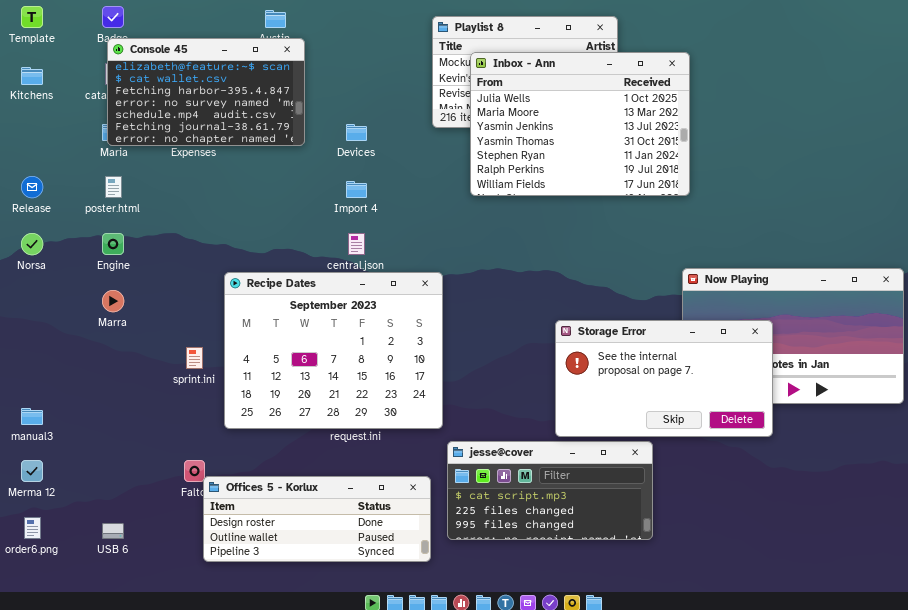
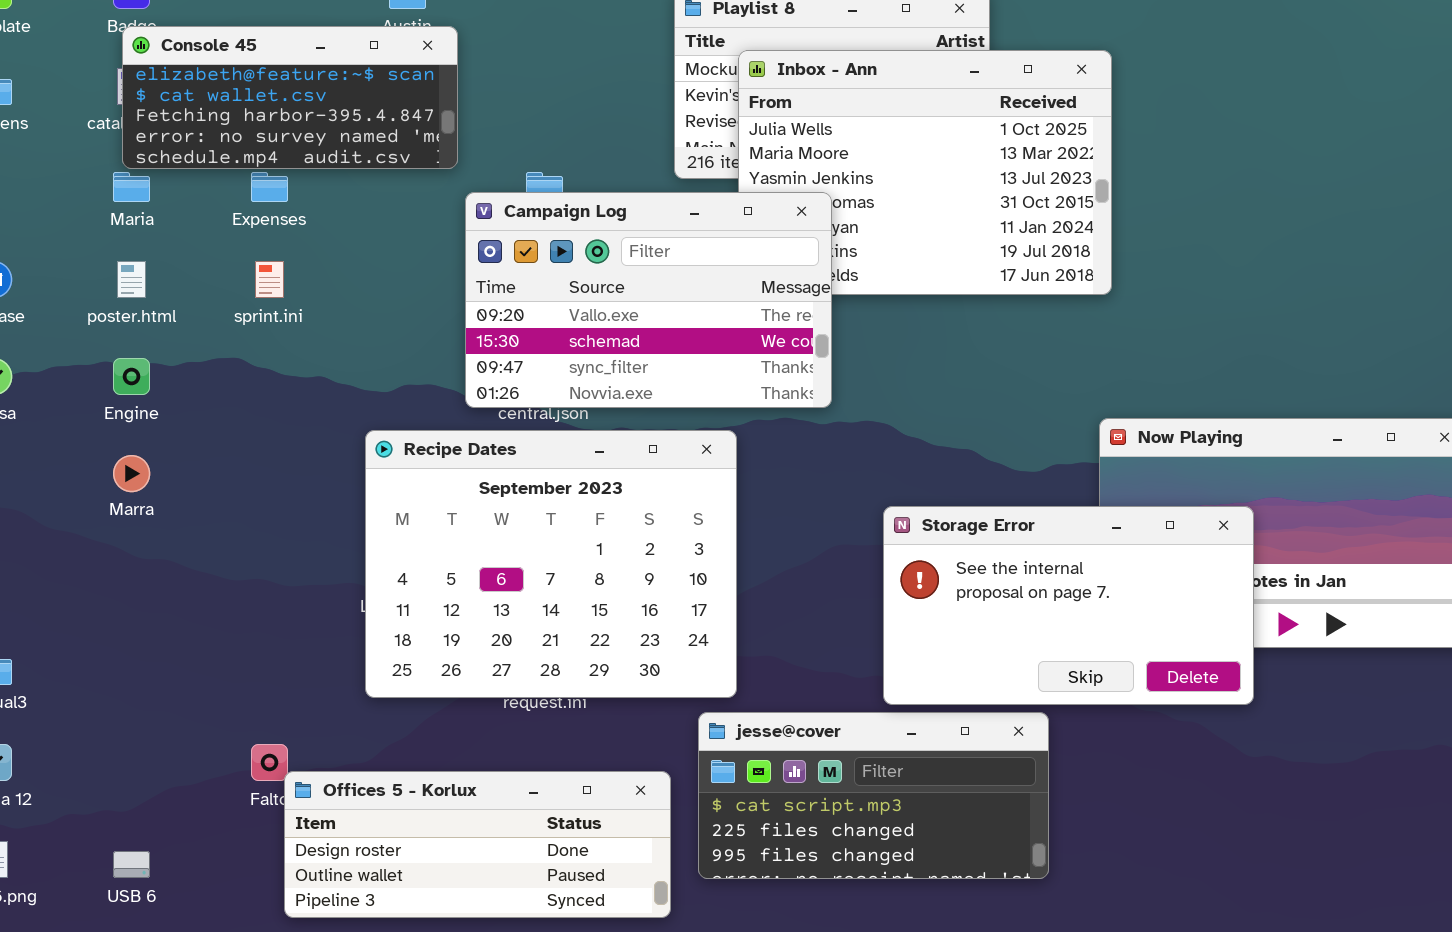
Console 45: [107,38,305,146] -> [122,26,458,169], resized
Campaign Log: none -> [465,192,832,408], opened
Recipe Dates: [224,272,443,429] -> [365,430,737,698], moved
sprint.ini: [186,347,203,369] -> [255,261,284,298], moved

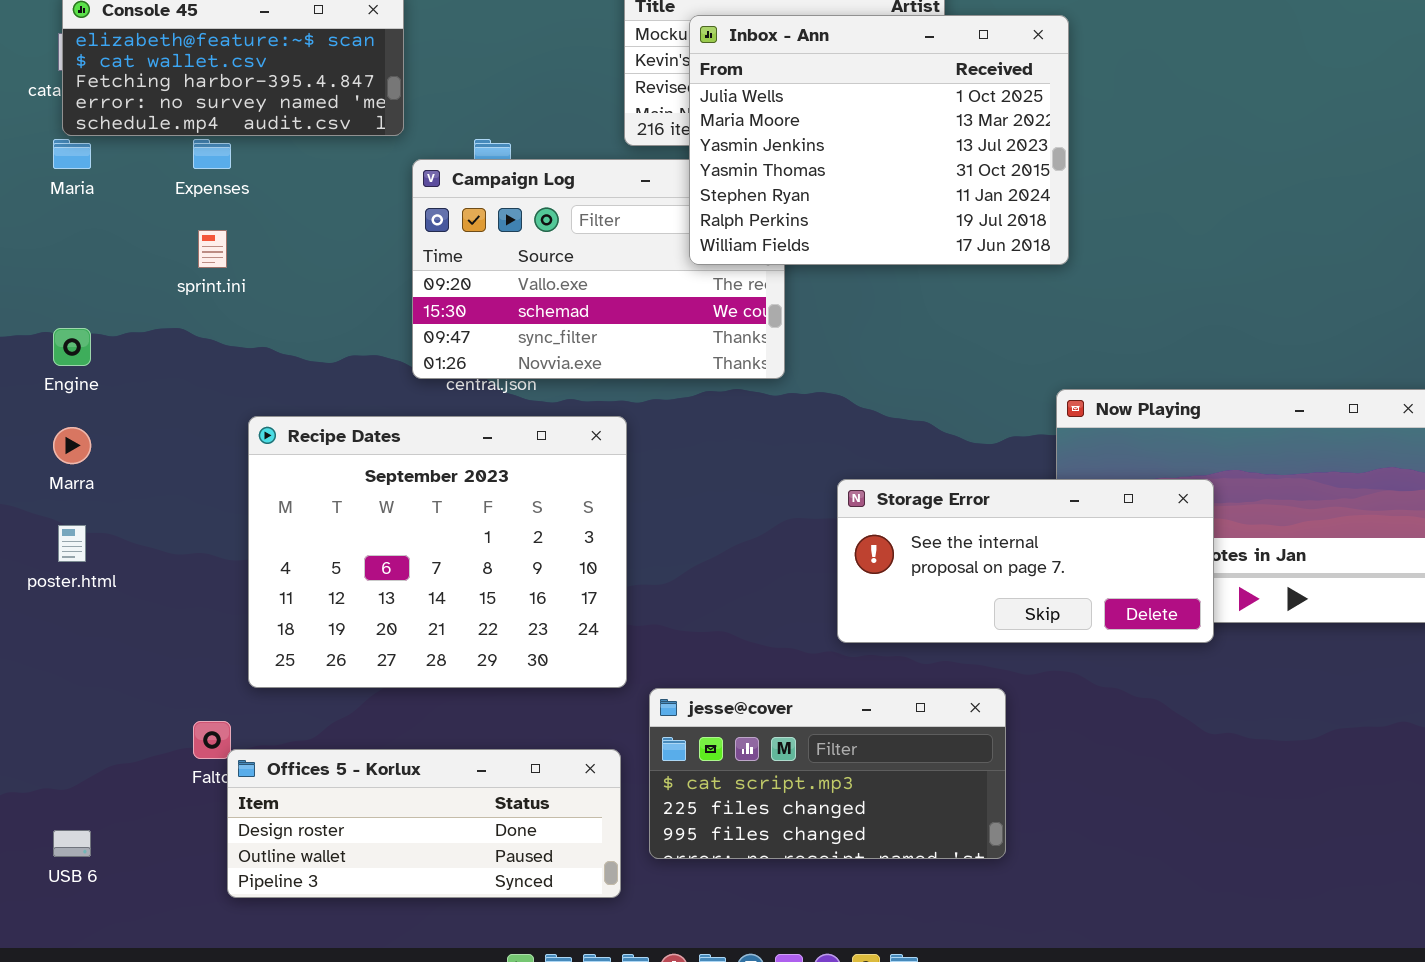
Inbox - Ann: [738,50,1112,295] -> [689,15,1069,265], raised
poster.html: [117,261,146,298] -> [58,525,86,562], moved
Recipe Dates: [365,430,737,698] -> [248,416,627,688], moved
Storage Error: [883,506,1254,705] -> [837,479,1214,643], resized

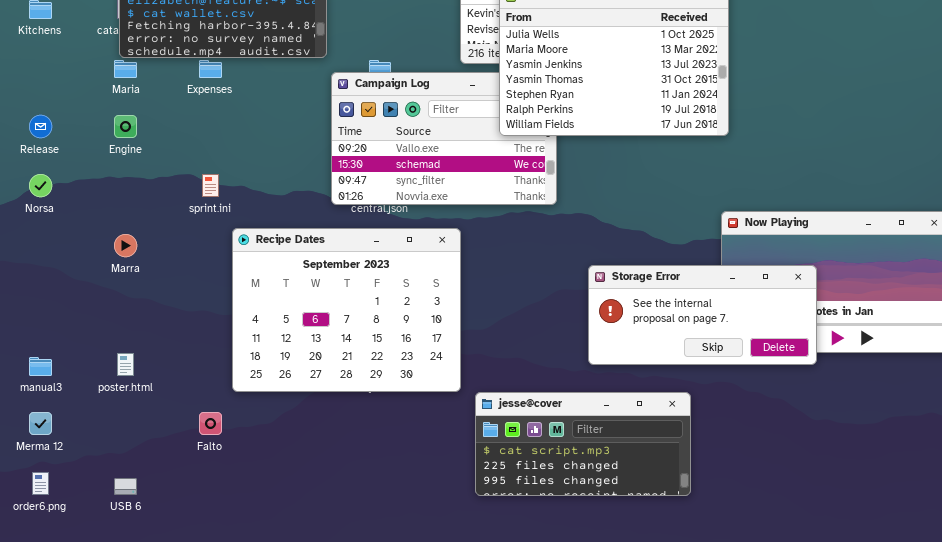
sprint.ini: [198,230,227,268] -> [202,174,219,197], moved
Engine: [53,328,91,366] -> [114,115,137,138], moved
poster.html: [58,525,86,562] -> [117,353,134,376], moved
Offices 5 - Korlux: [227,749,621,898] -> none, closed

